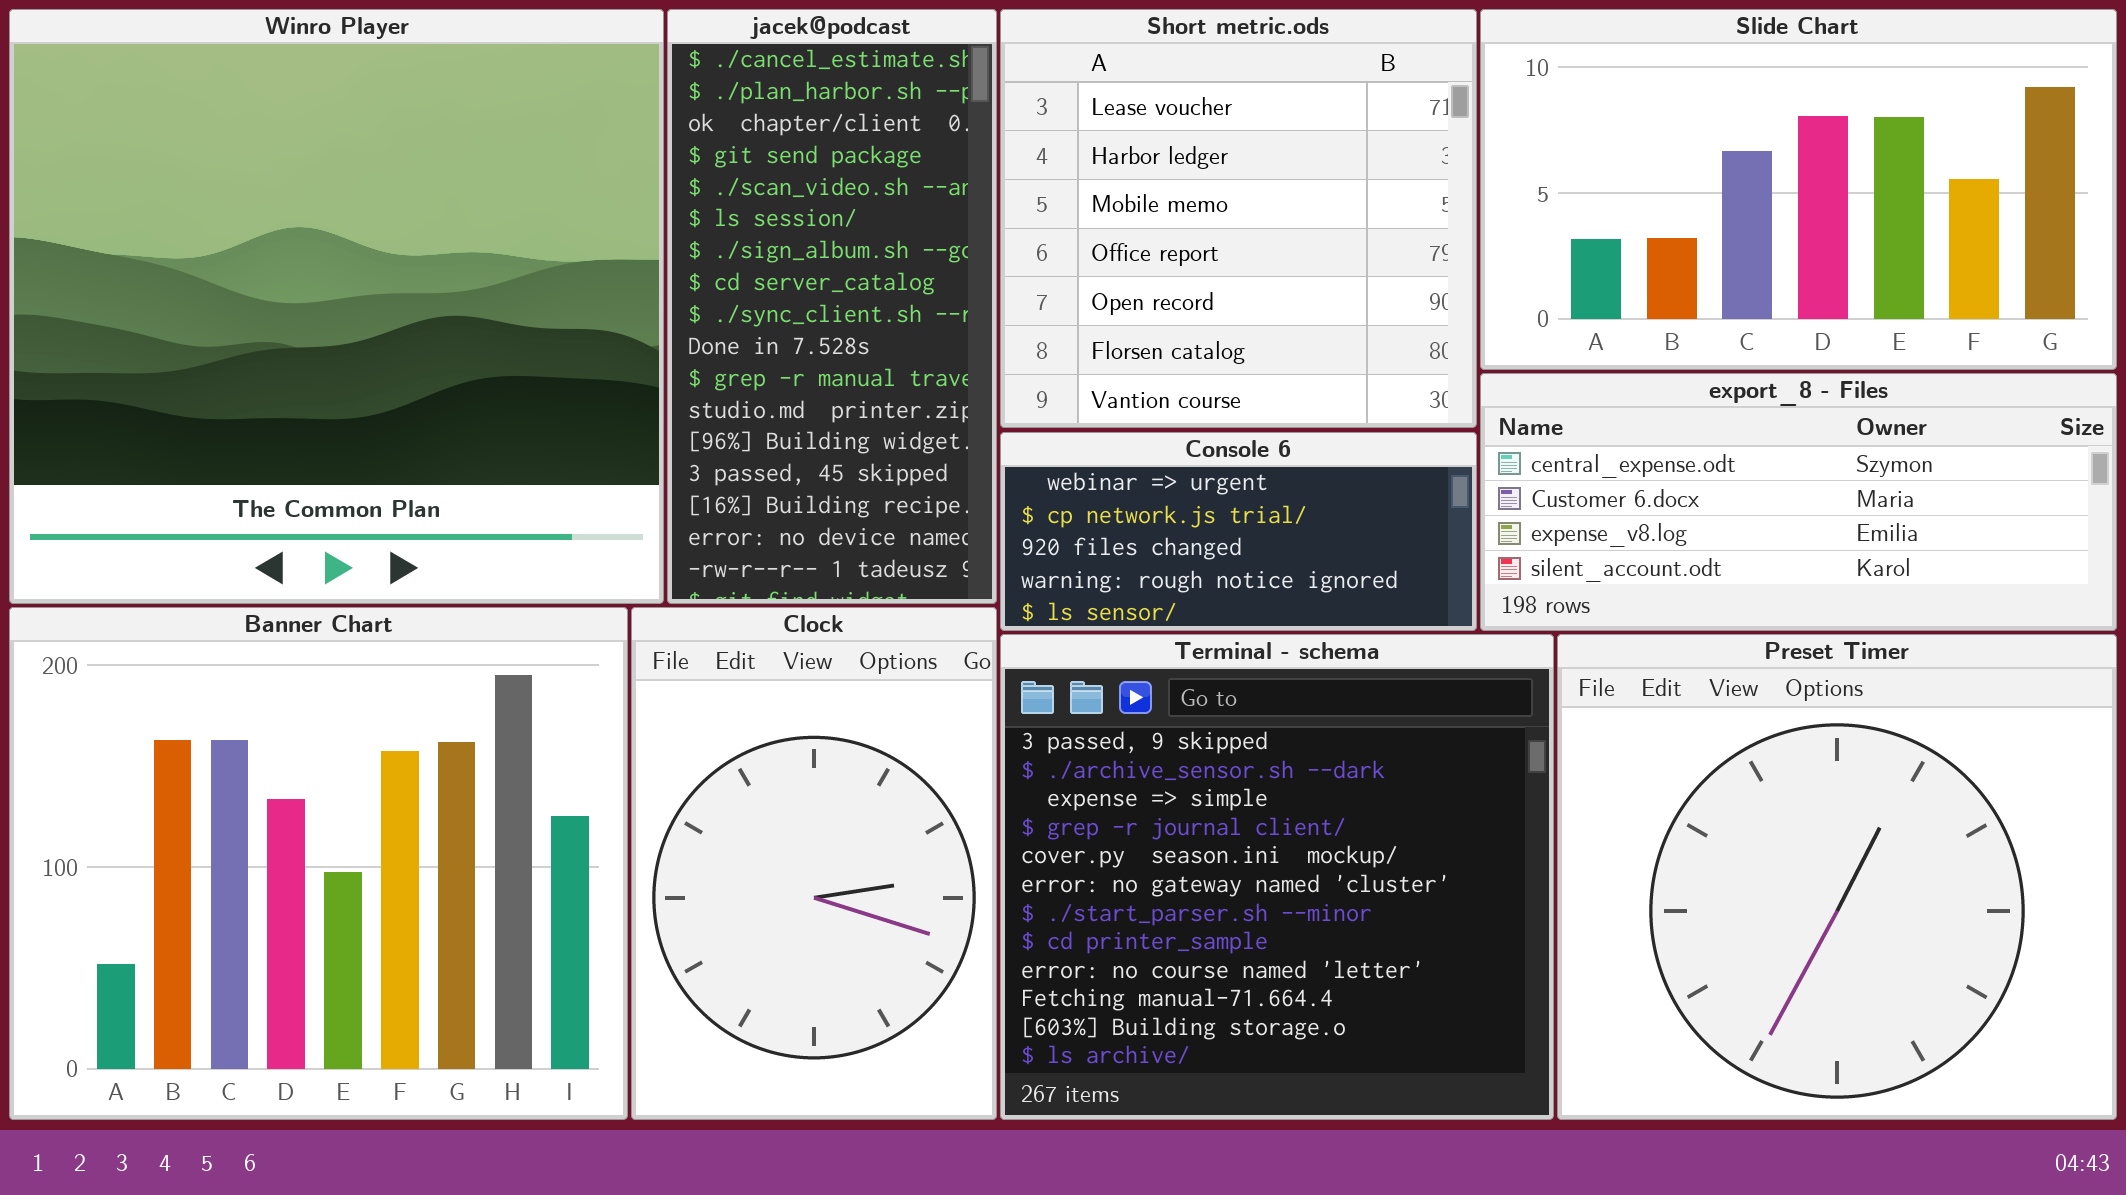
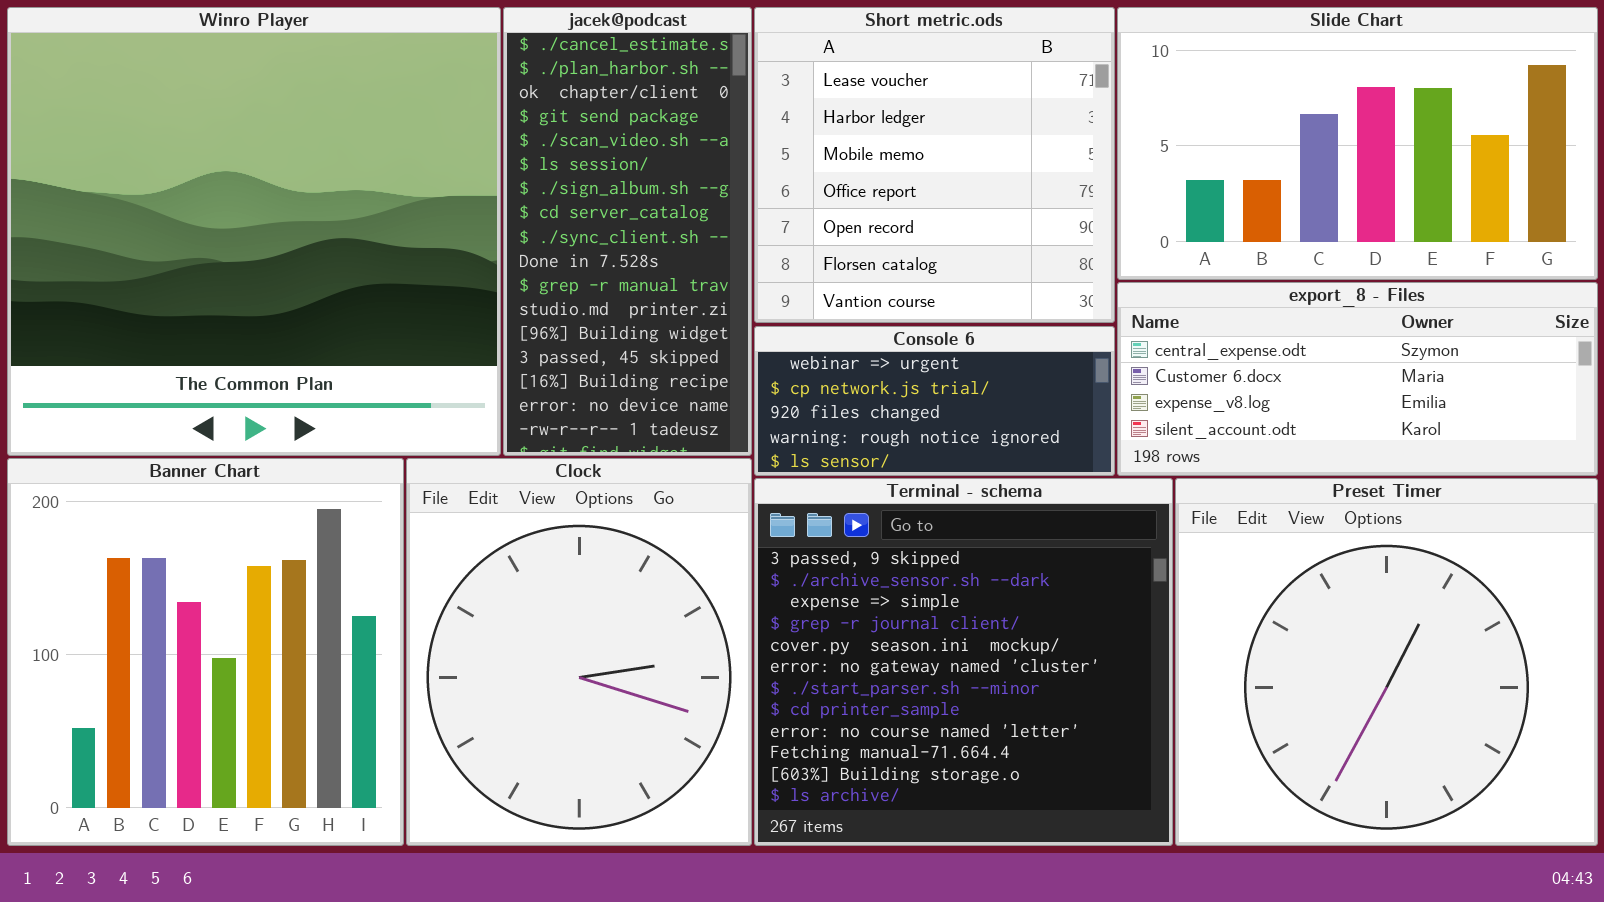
Banner Chart: [9,607,628,1120] -> [7,458,404,846], resized
Clock: [631,607,997,1120] -> [406,458,752,846], resized

